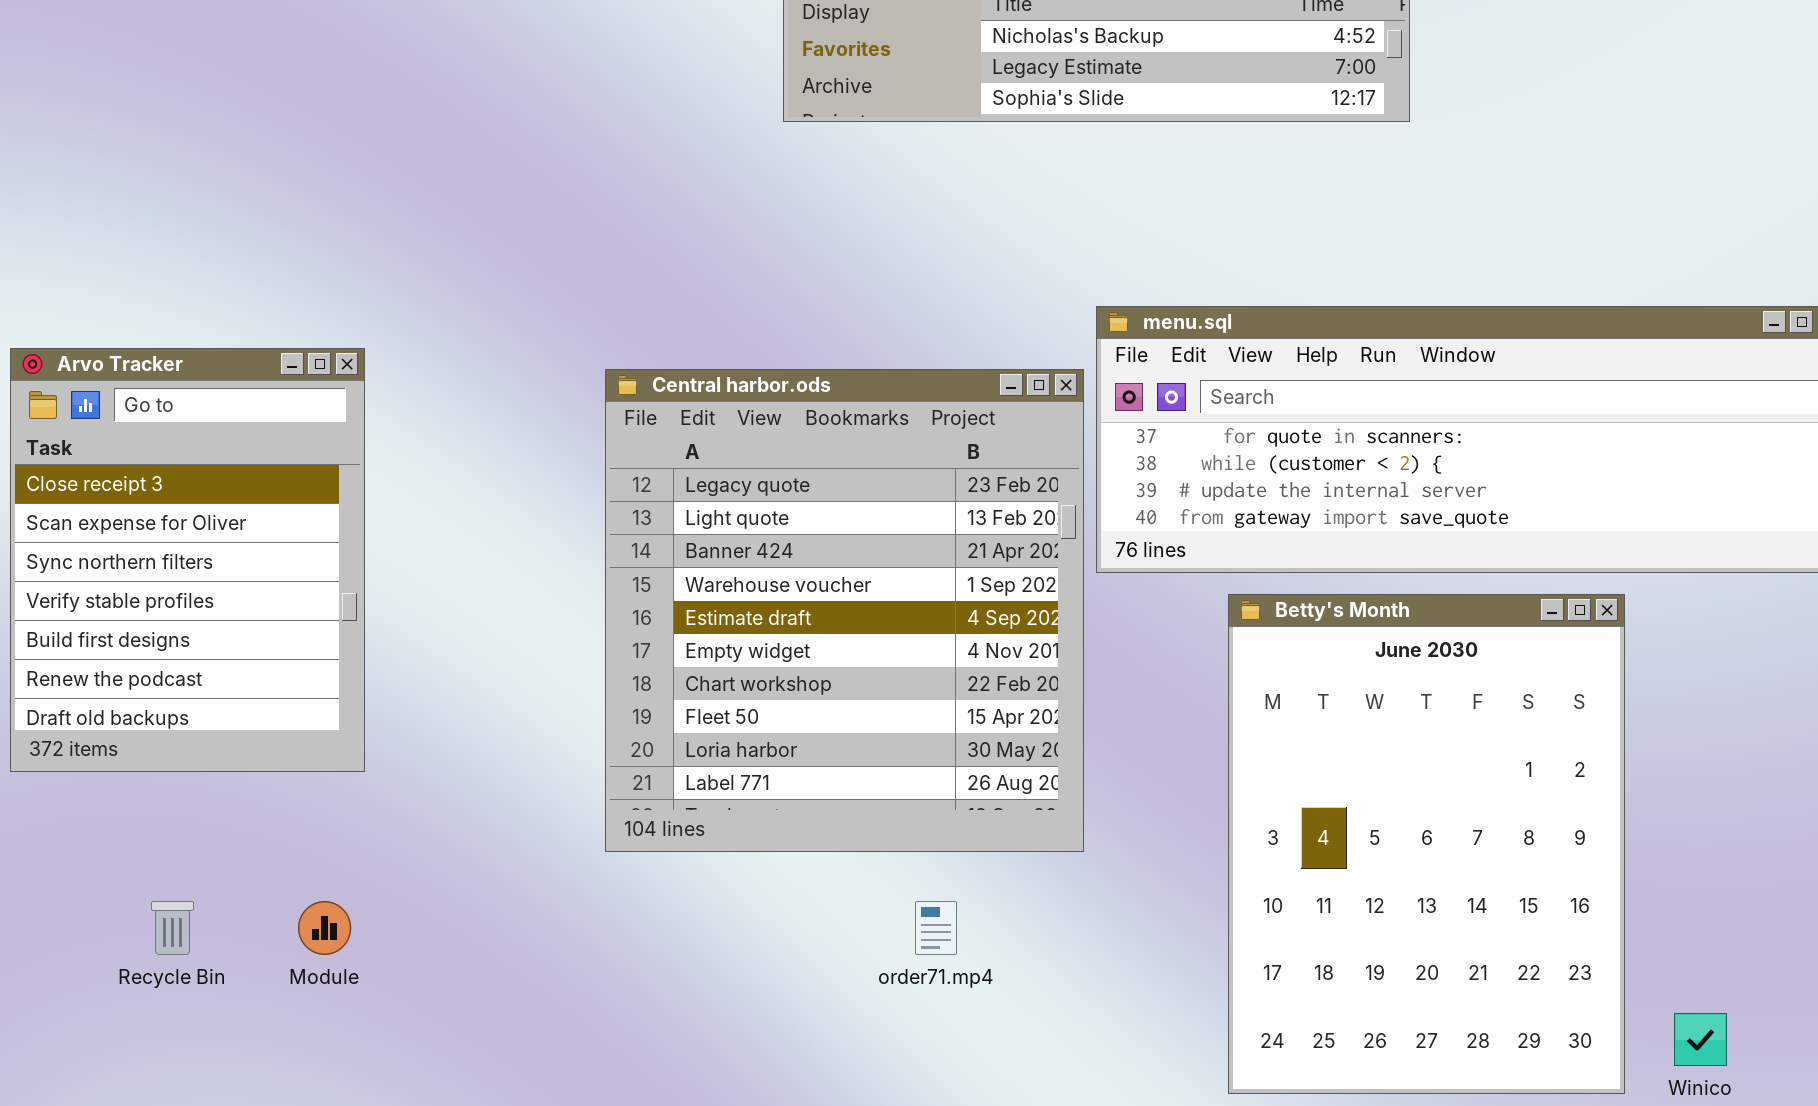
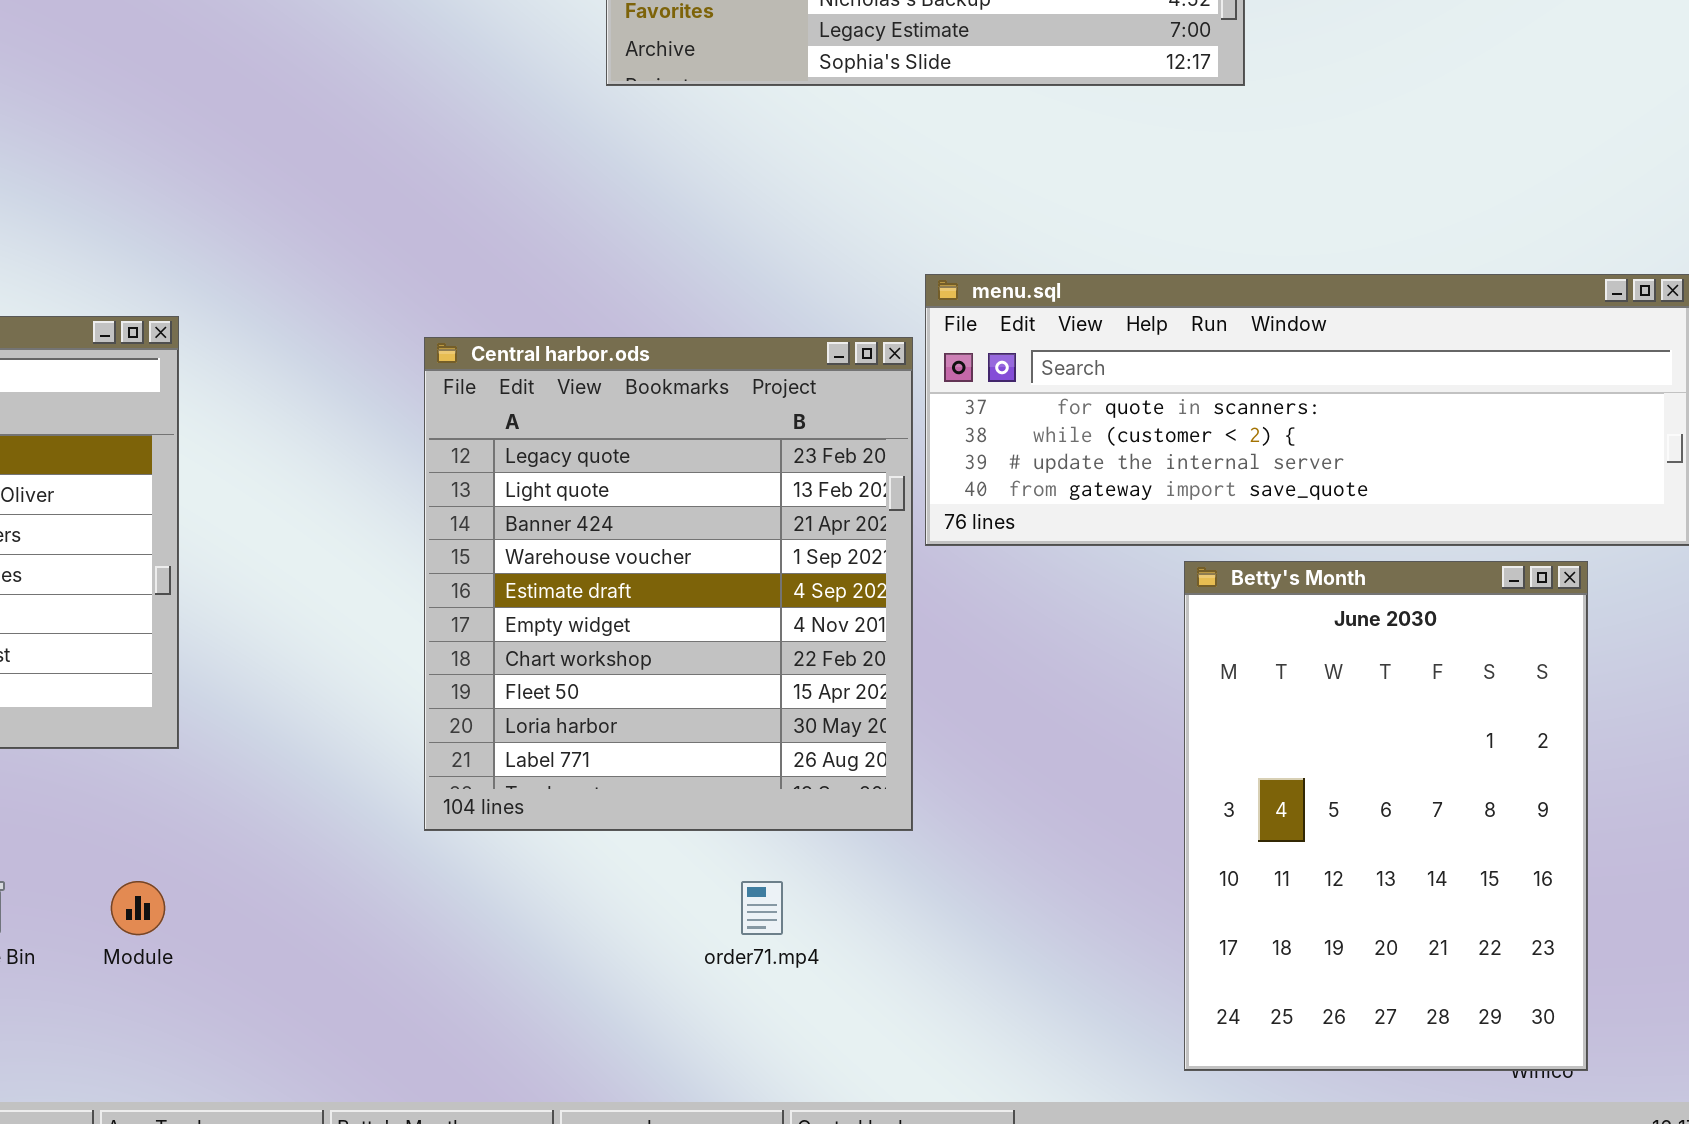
Betty's Month: [1228,594,1625,1094] -> [1184,561,1588,1071], moved

